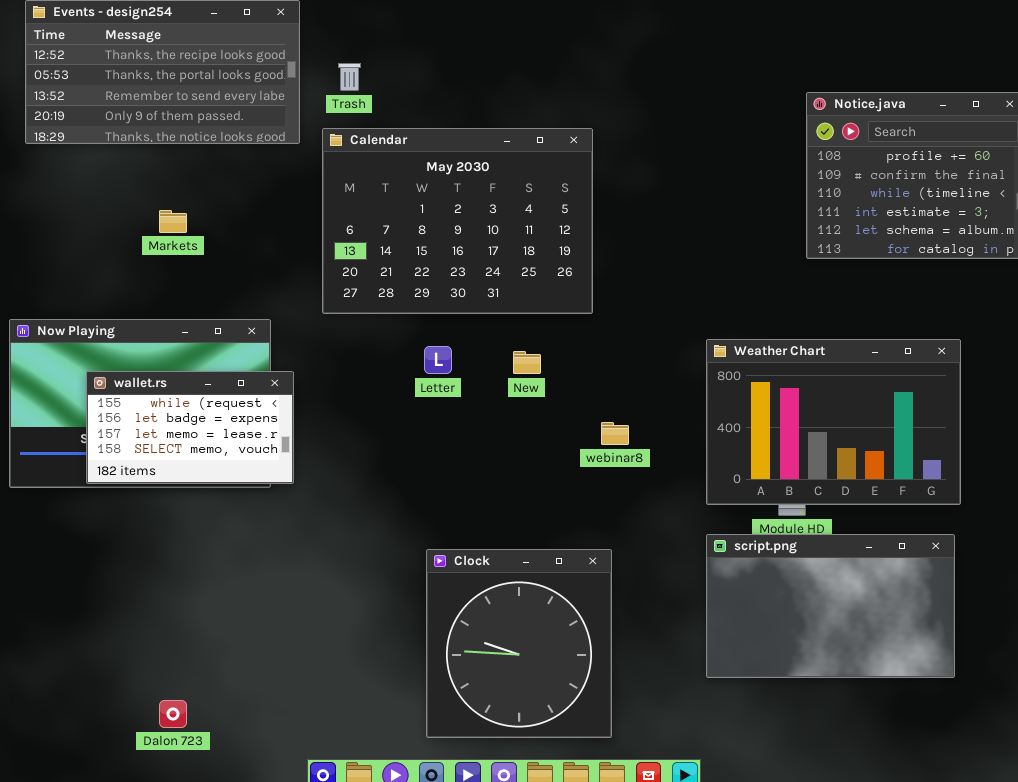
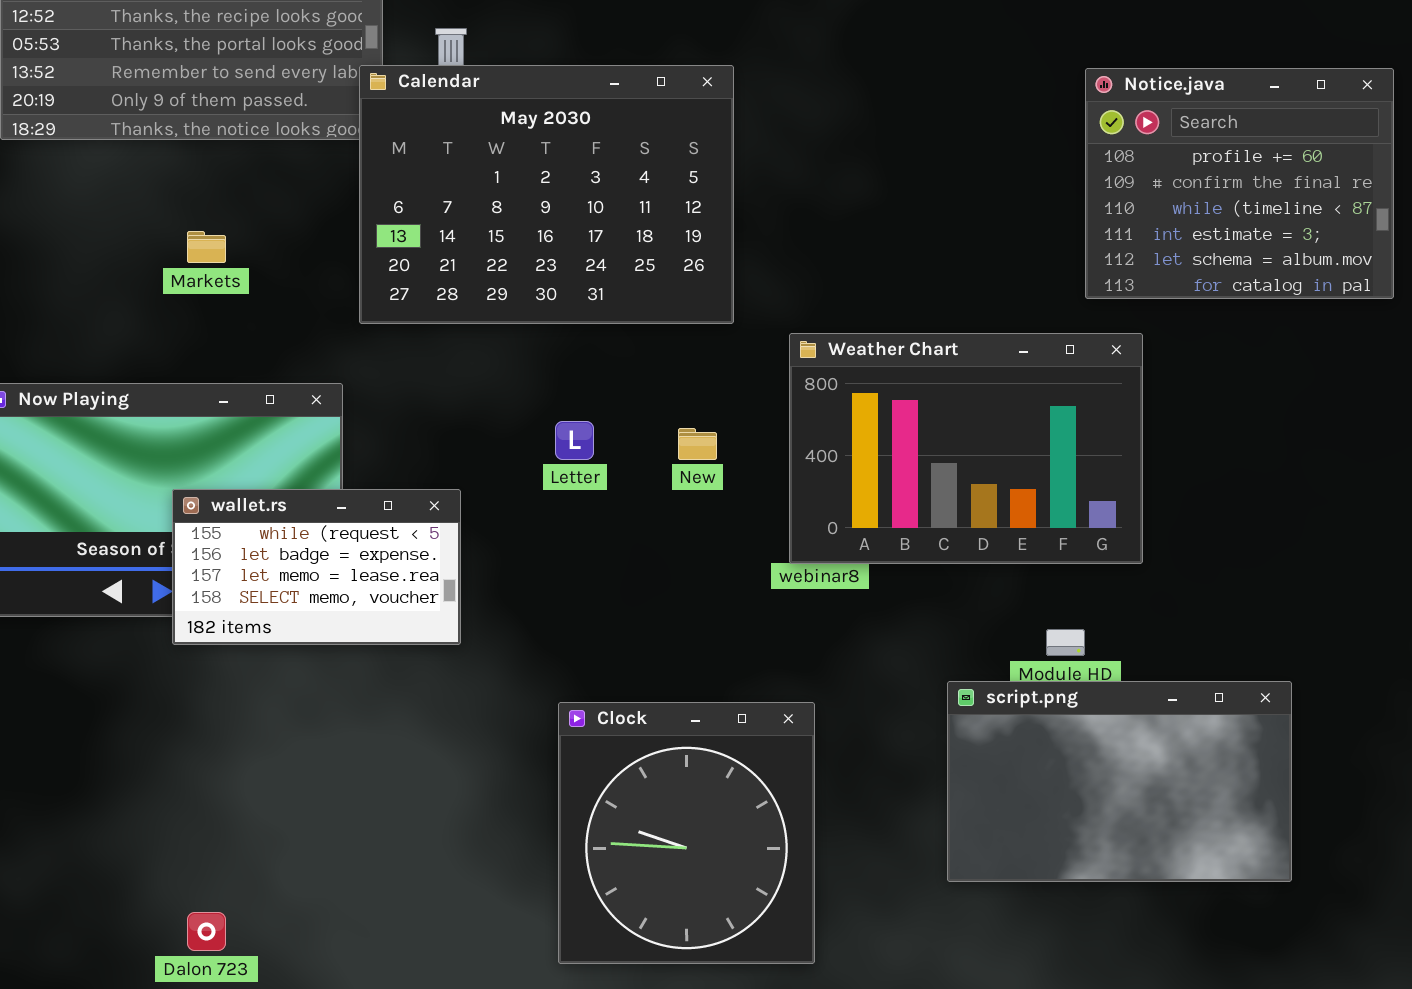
Calendar: [322,128,593,314] -> [359,65,734,324], moved
Weather Chart: [706,339,961,505] -> [789,333,1143,564], moved
wallet.rs: [86,371,294,484] -> [172,489,461,645], moved

